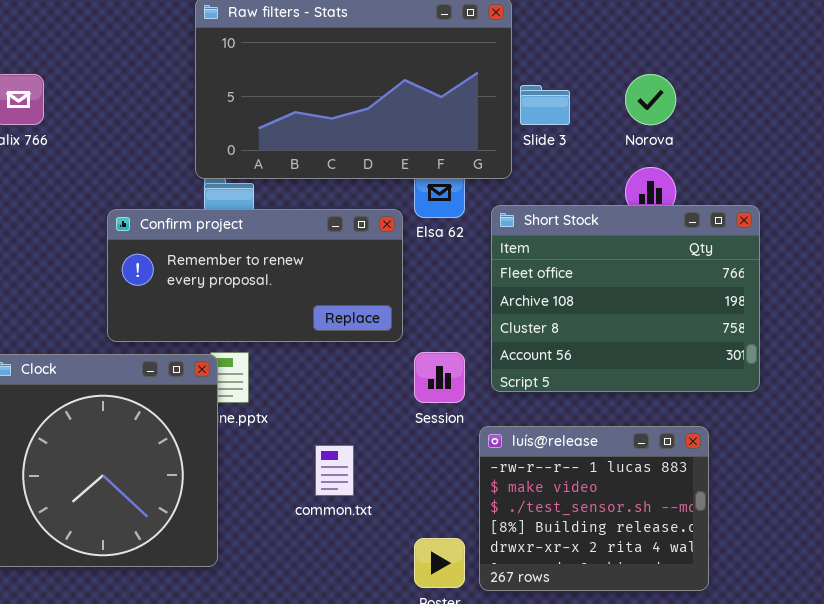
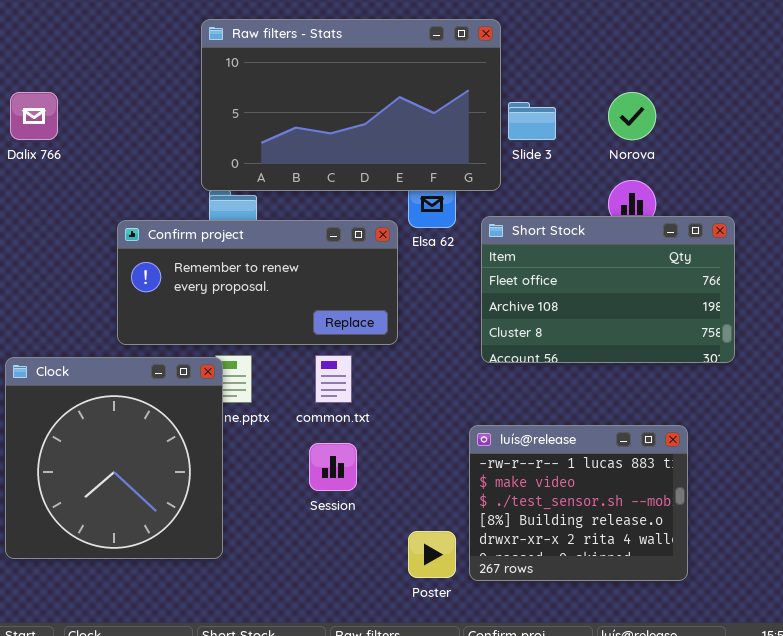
Short Stock: [491,205,760,392] -> [481,216,735,363], resized
Session: [414,352,465,403] -> [309,443,357,491], moved
common.txt: [315,445,354,496] -> [315,355,352,403], moved

